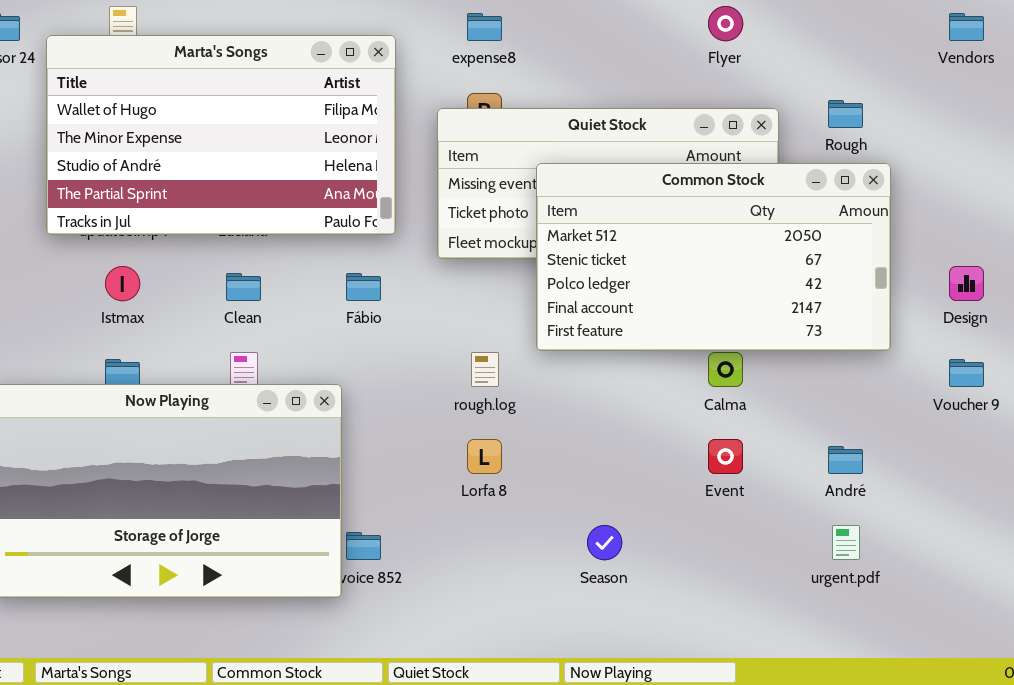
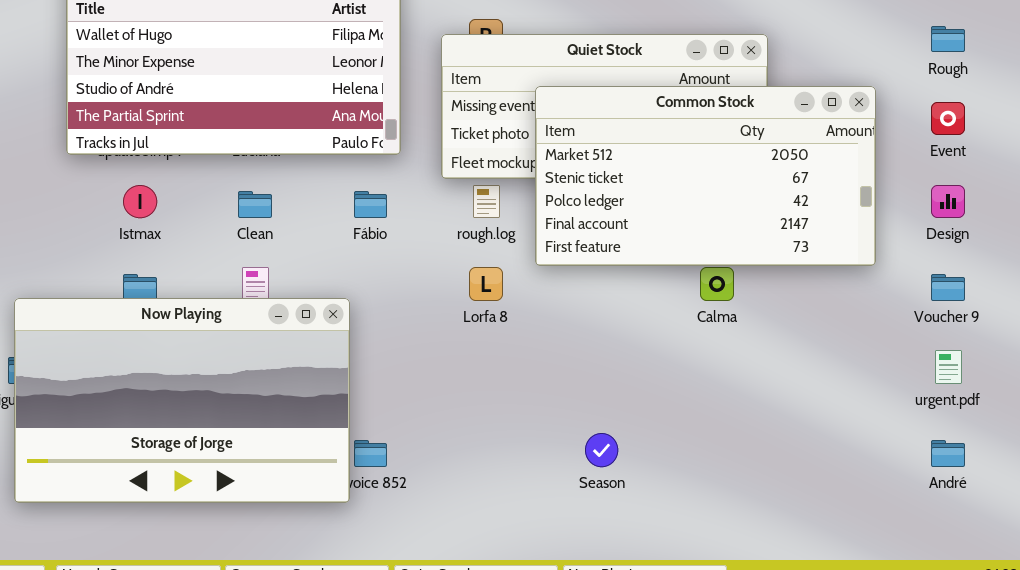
Rough: [828,100,863,128] -> [931,26,965,52], moved
rough.log: [471,352,499,387] -> [473,185,500,218], moved
Lorfa 8: [467,439,502,474] -> [469,267,503,301], moved
Event: [708,439,743,474] -> [931,102,965,135], moved
André: [828,446,863,474] -> [931,440,965,467], moved
urgent.pdf: [832,525,860,560] -> [935,350,962,384], moved

